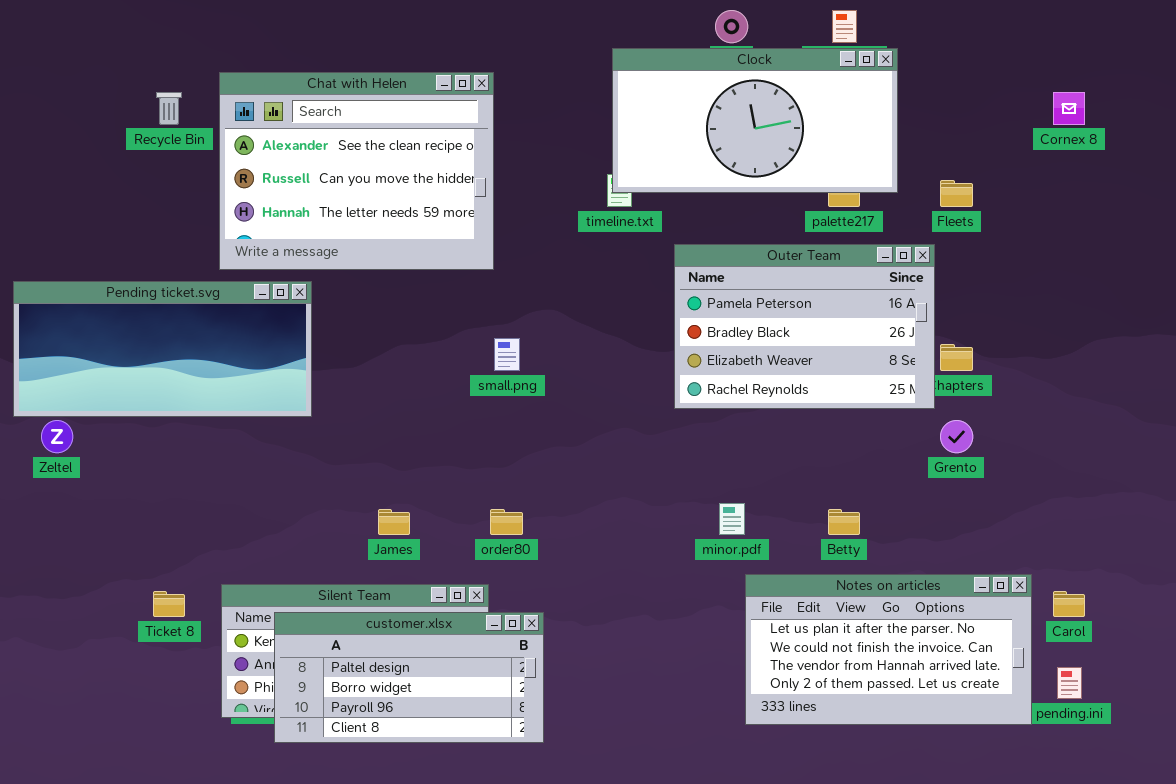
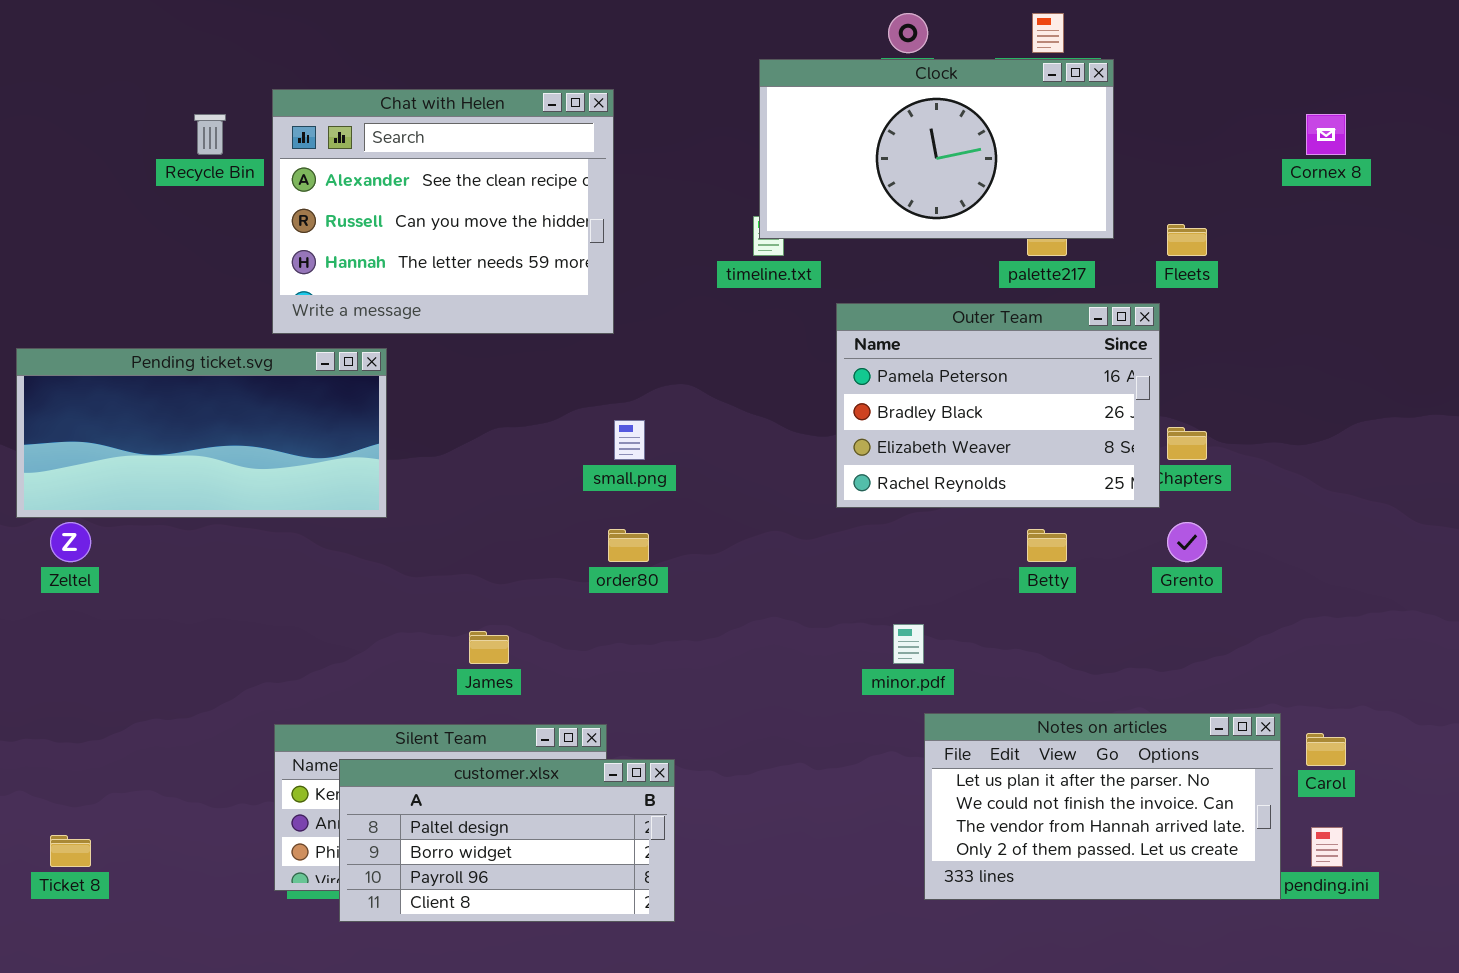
order80: [490,509,523,535] -> [608,529,649,562], moved
Betty: [828,509,860,535] -> [1027,529,1067,562], moved
Ticket 8: [153,591,185,617] -> [50,835,91,867], moved

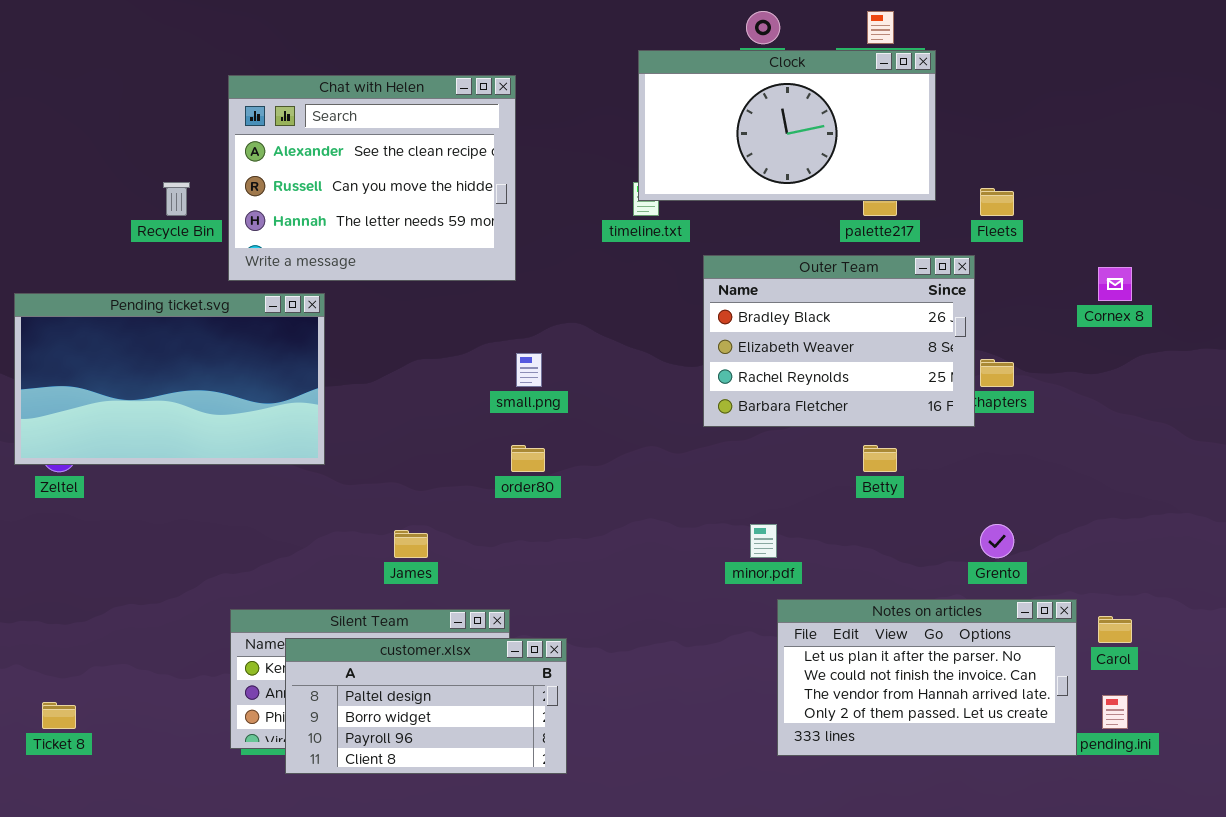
Recycle Bin: [194,114,226,155] -> [163,182,190,216], moved
Cornex 8: [1306,114,1346,155] -> [1098,267,1132,301], moved
Outer Team: [836,303,1160,508] -> [703,255,975,427], scrolled down 1 row
Pending ticket.svg: [16,348,387,518] -> [14,293,325,465], resized
Grento: [1167,522,1207,562] -> [980,524,1014,558], moved

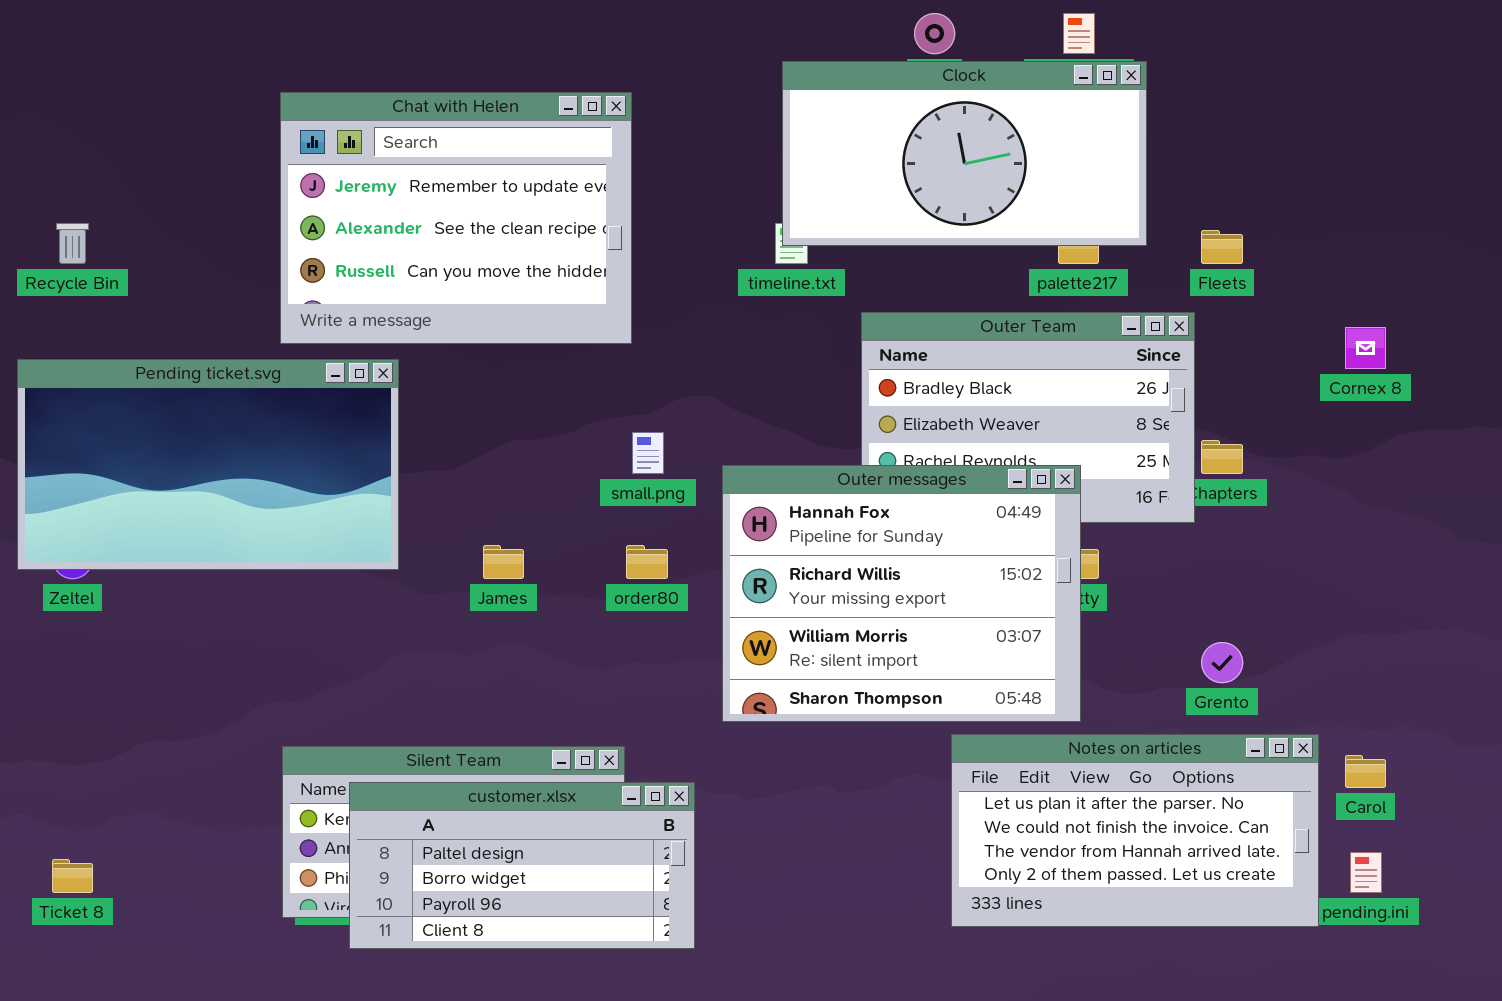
Chat with Helen: [228,75,516,281] -> [280,92,632,344], scrolled up 1 row
Recycle Bin: [163,182,190,216] -> [56,223,89,264], moved
Outer messages: none -> [722,465,1081,722], opened
James: [394,530,428,558] -> [483,545,524,579], moved

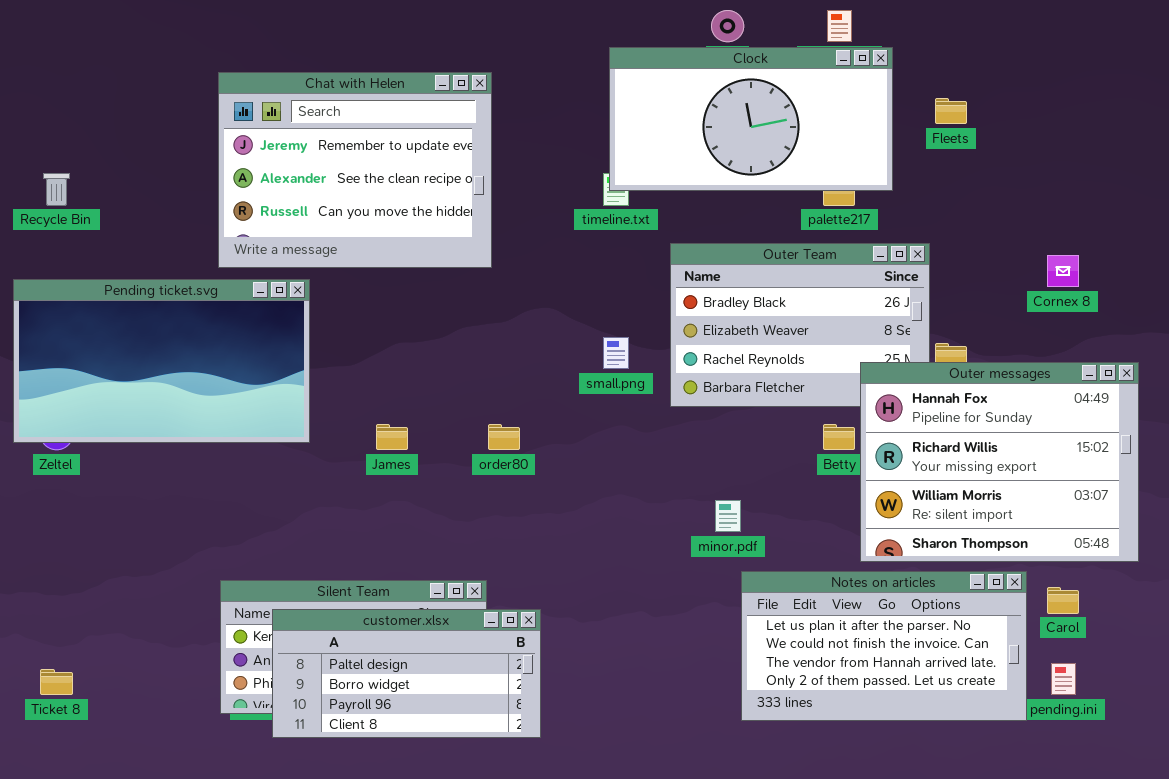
Fleets: [1201,230,1243,264] -> [935,98,967,124], moved
small.png: [632,432,664,474] -> [603,337,629,369], moved
Outer messages: [722,465,1081,722] -> [860,362,1139,562], moved

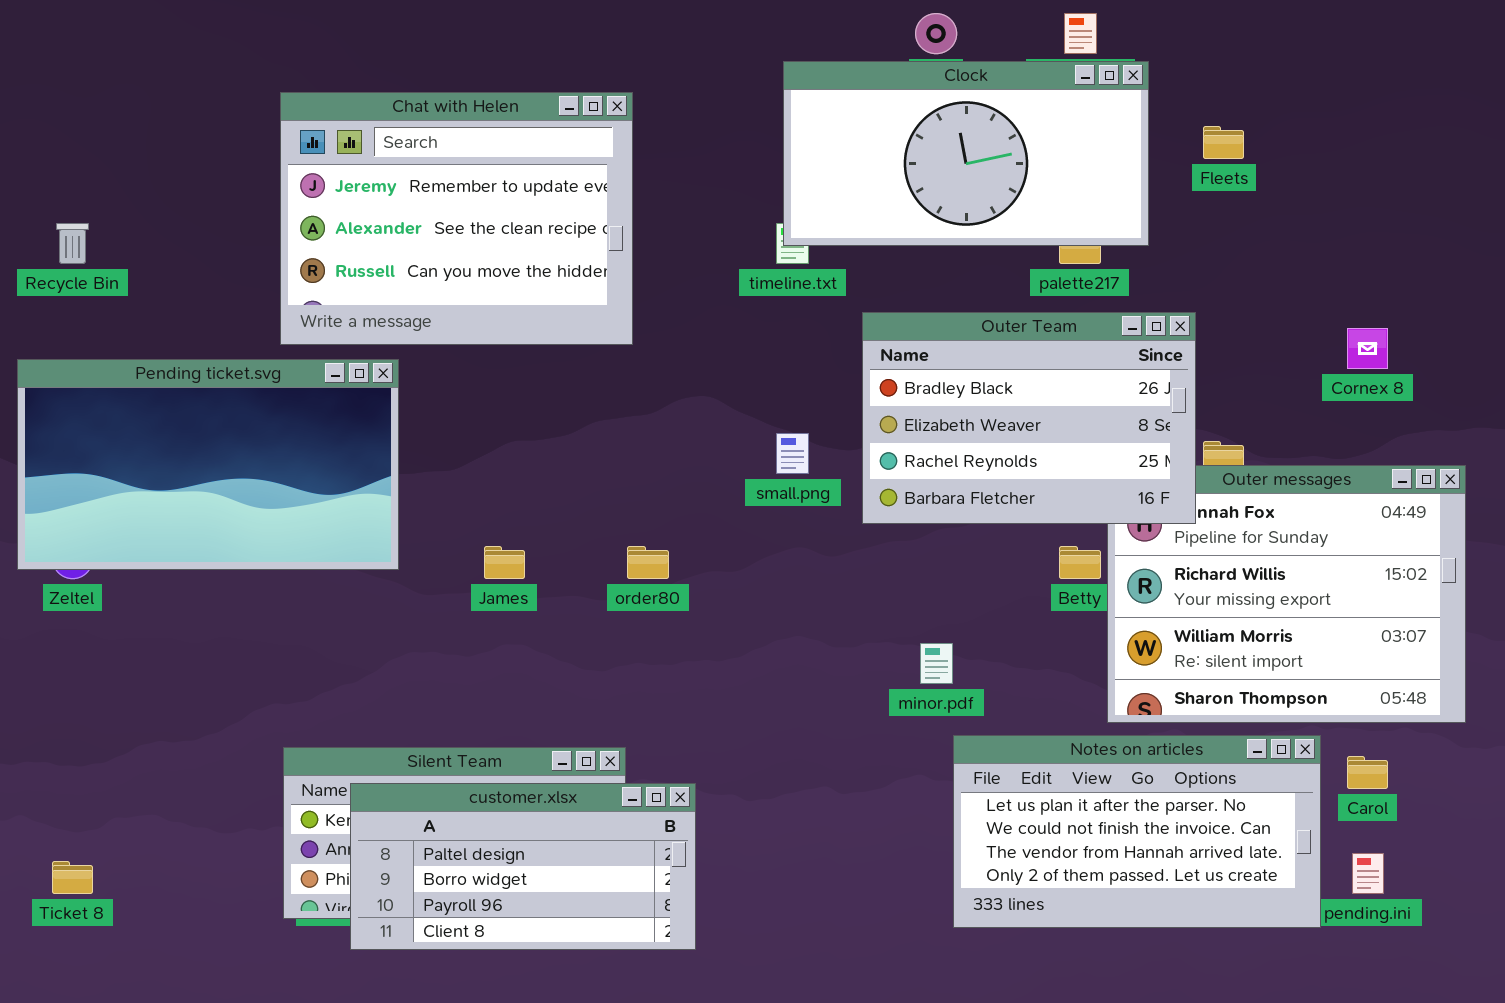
Outer Team: [670,243,930,407] -> [862,312,1196,524], raised

